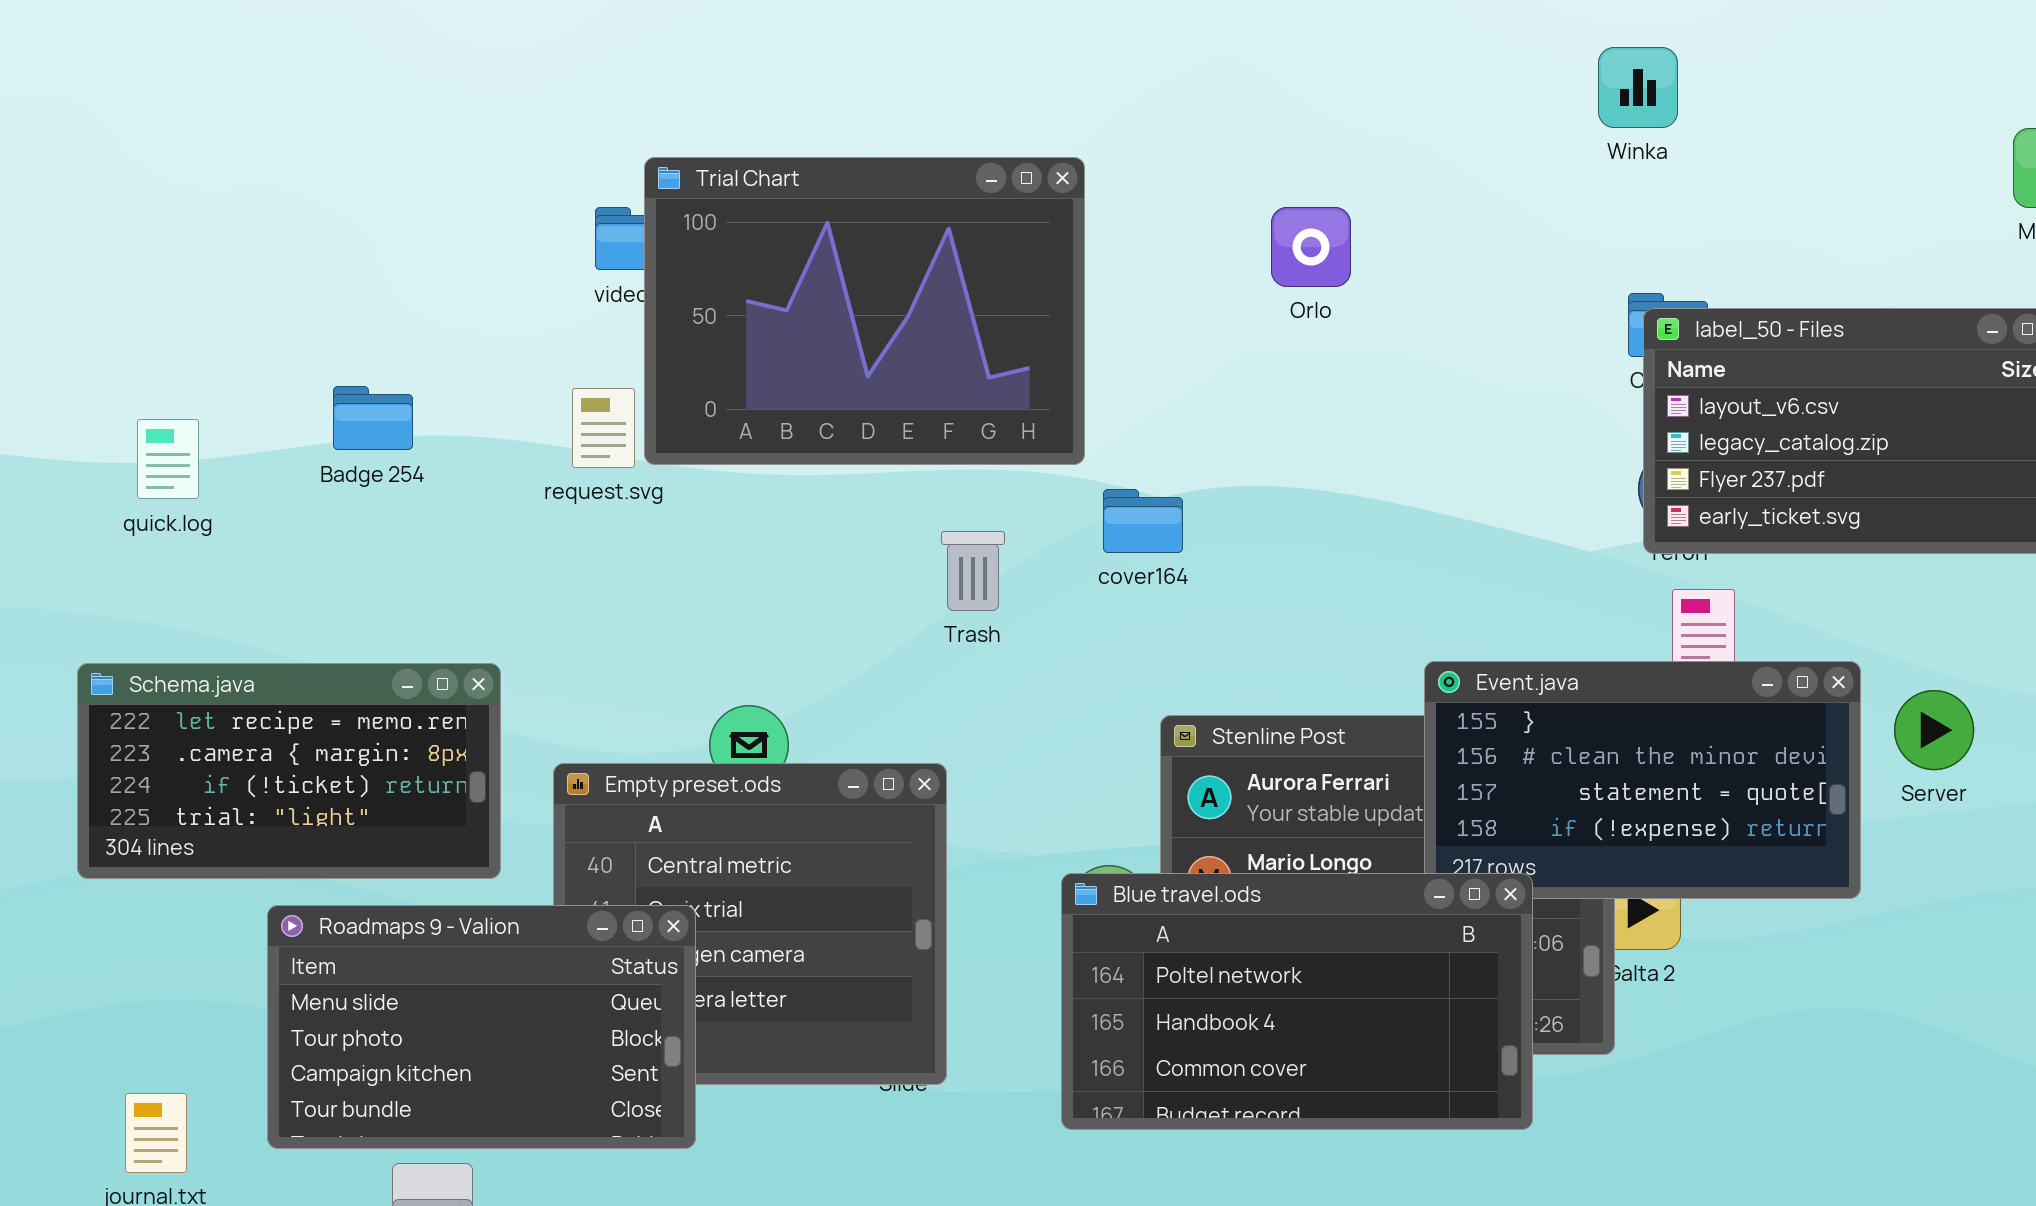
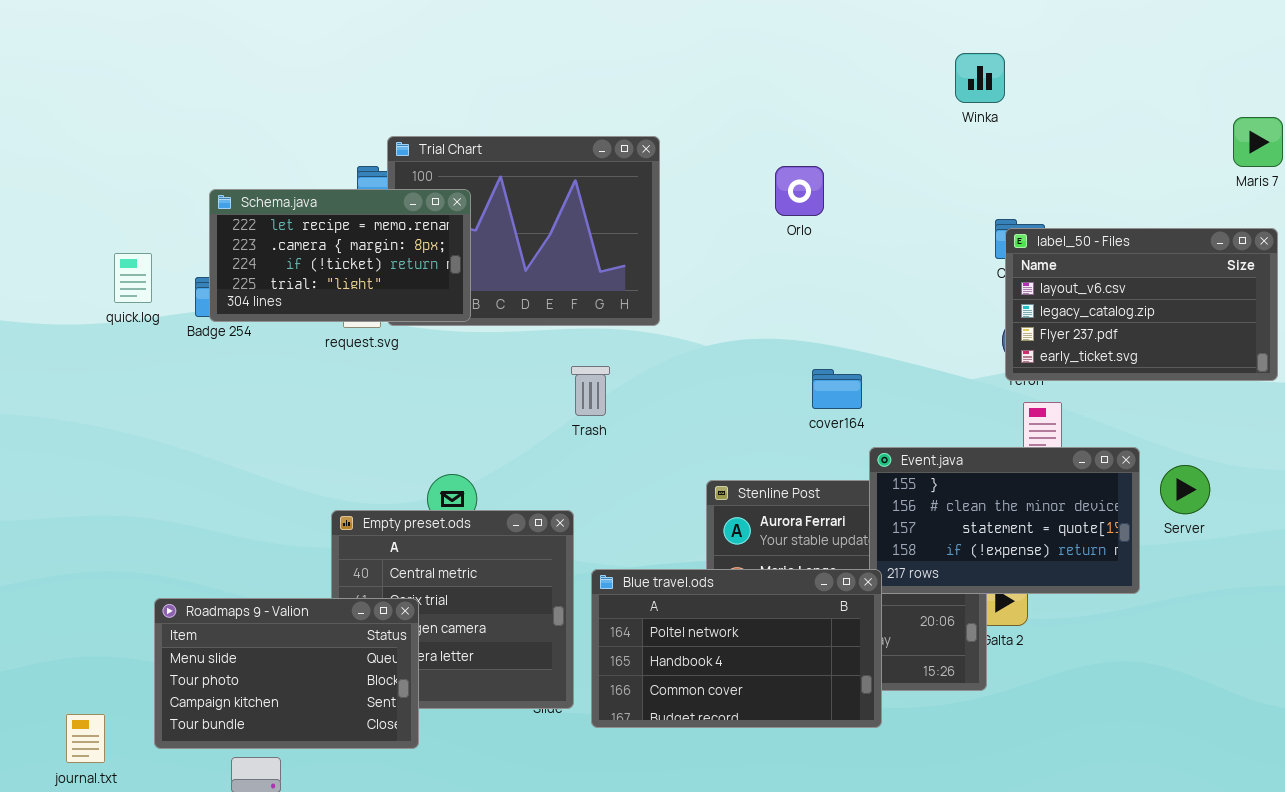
Winka: [1598,47,1678,128] -> [955,53,1005,103], moved
quick.log: [137,419,199,499] -> [114,253,152,303], moved
cover164: [1103,489,1183,553] -> [812,369,862,409], moved
Schema.java: [77,663,501,879] -> [209,189,471,322], moved
Blue travel.ods: [1061,873,1533,1130] -> [591,569,882,728], moved

